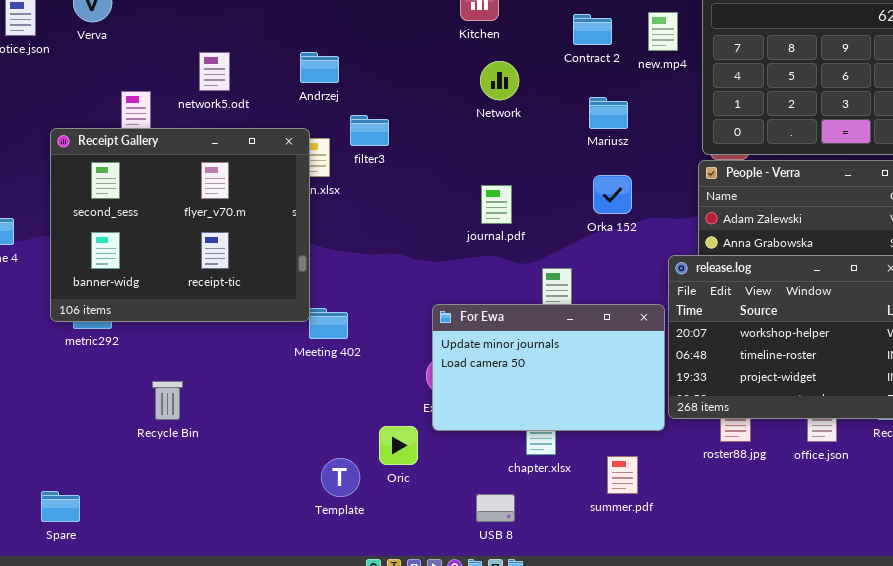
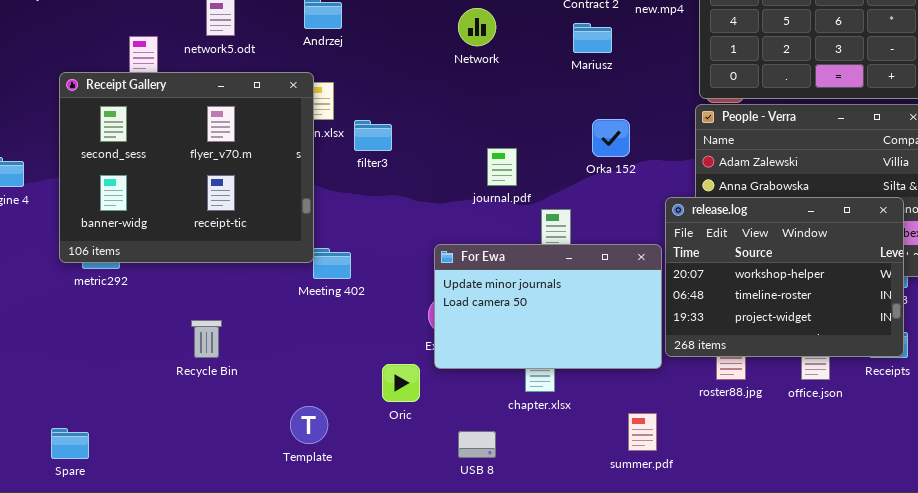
Network: [480,61,519,100] -> [458,8,496,46], moved
Mariusz: [589,97,628,129] -> [573,23,612,53], moved
filter3: [350,115,389,146] -> [354,120,392,151], moved
journal.pdf: [481,185,512,224] -> [487,148,517,186], moved
Recycle Bin: [152,381,183,420] -> [191,320,222,358], moved
summer.pdf: [607,456,638,494] -> [628,413,657,451], moved
Template: [321,458,360,497] -> [290,406,328,444], moved
USB 8: [476,494,515,522] -> [458,431,496,458], moved

